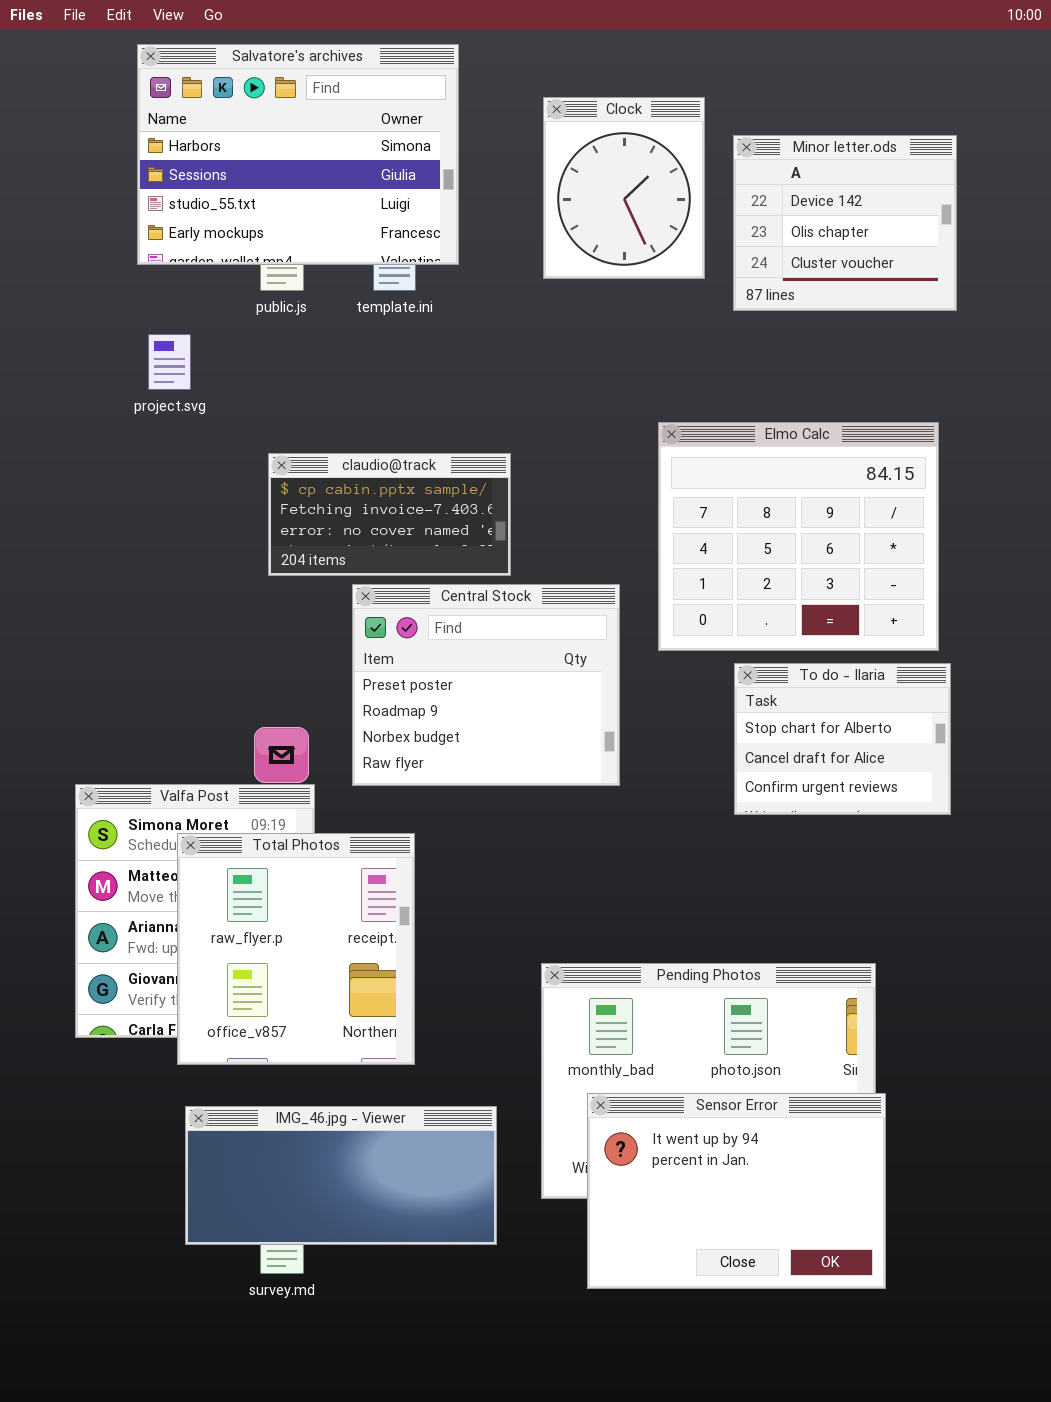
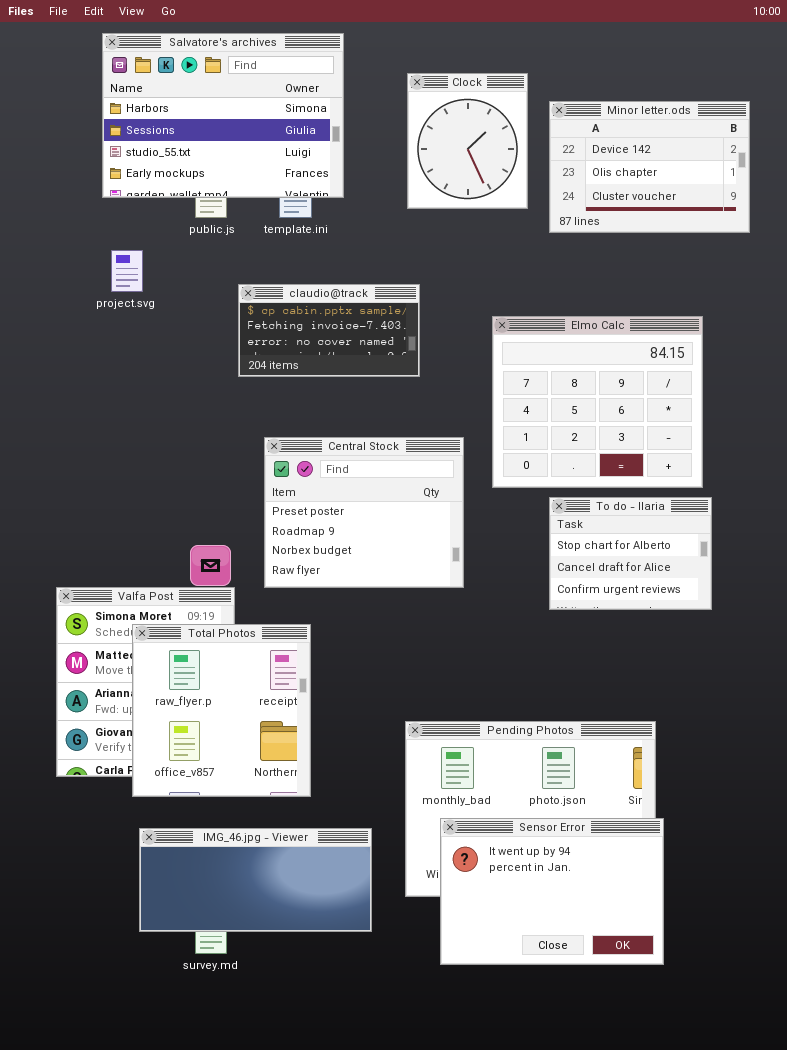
Minor letter.ods: [733,135,957,311] -> [549,101,750,233], resized
claudio@track: [268,453,511,576] -> [238,284,420,377], moved

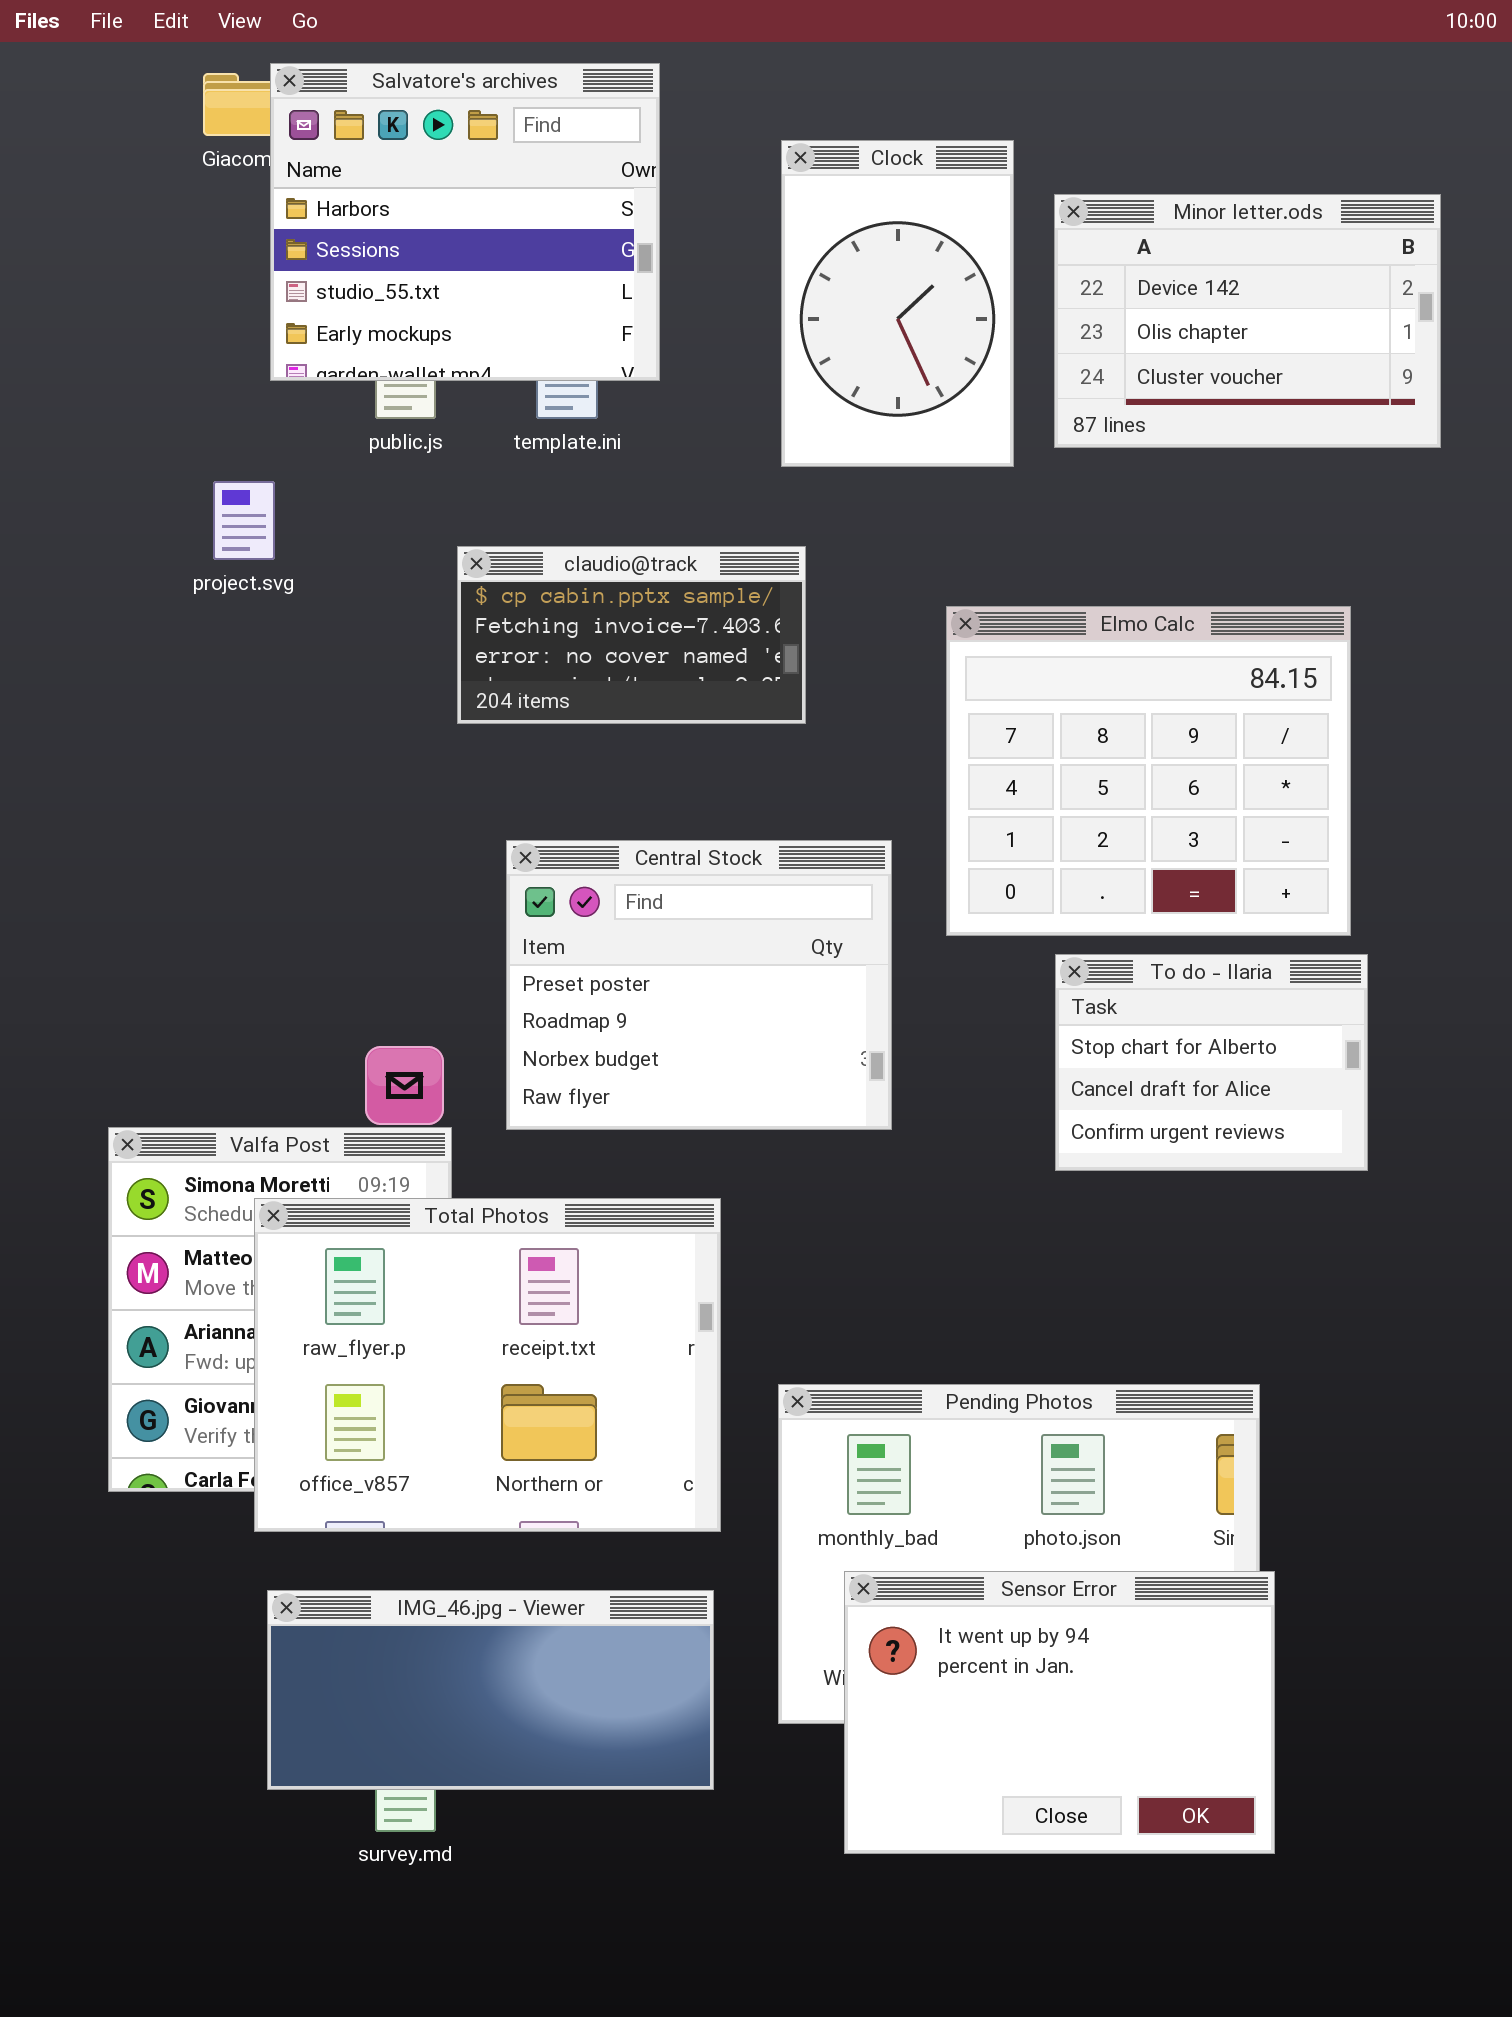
Salvatore's archives: [102,33,344,198] -> [270,63,660,381], resized
Clock: [407,73,528,209] -> [781,140,1014,467], resized
Total Photos: [132,624,311,797] -> [254,1198,721,1532], resized

